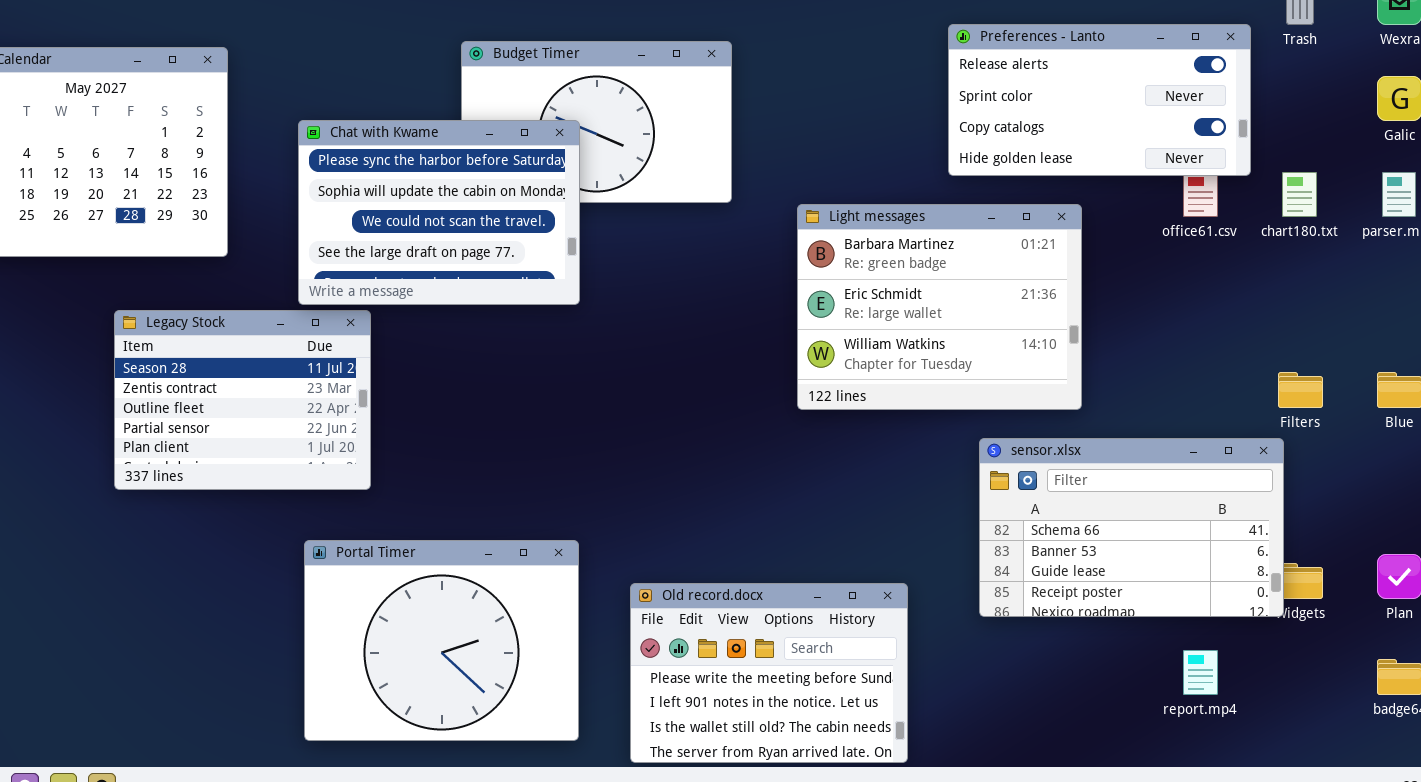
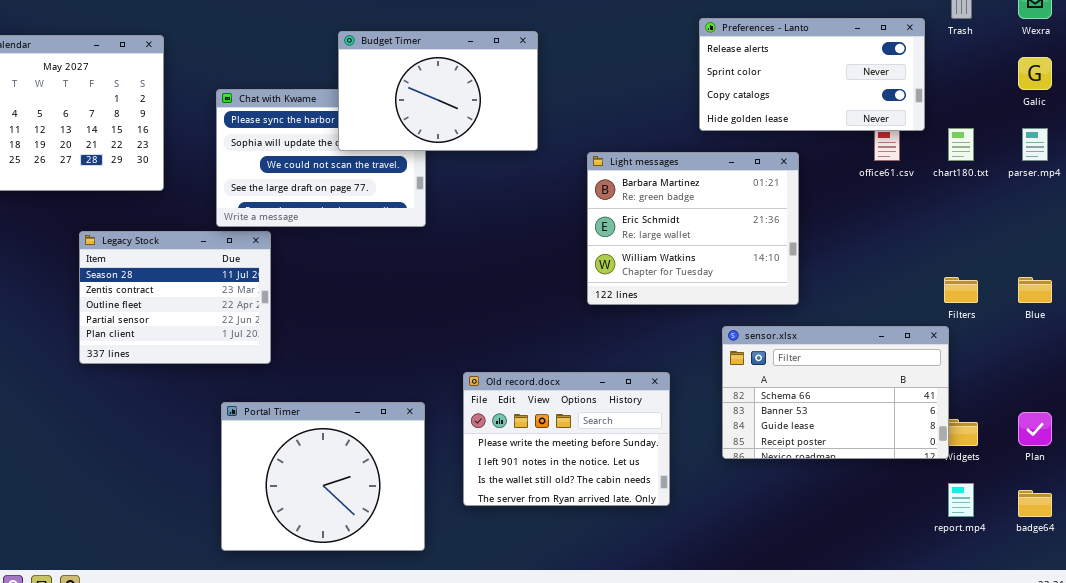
Budget Timer: [461,41,732,203] -> [338,31,538,151], raised
Old record.docx: [630,583,908,763] -> [463,372,670,506], moved
report.mp4: [1183,650,1218,695] -> [948,483,974,517], moved

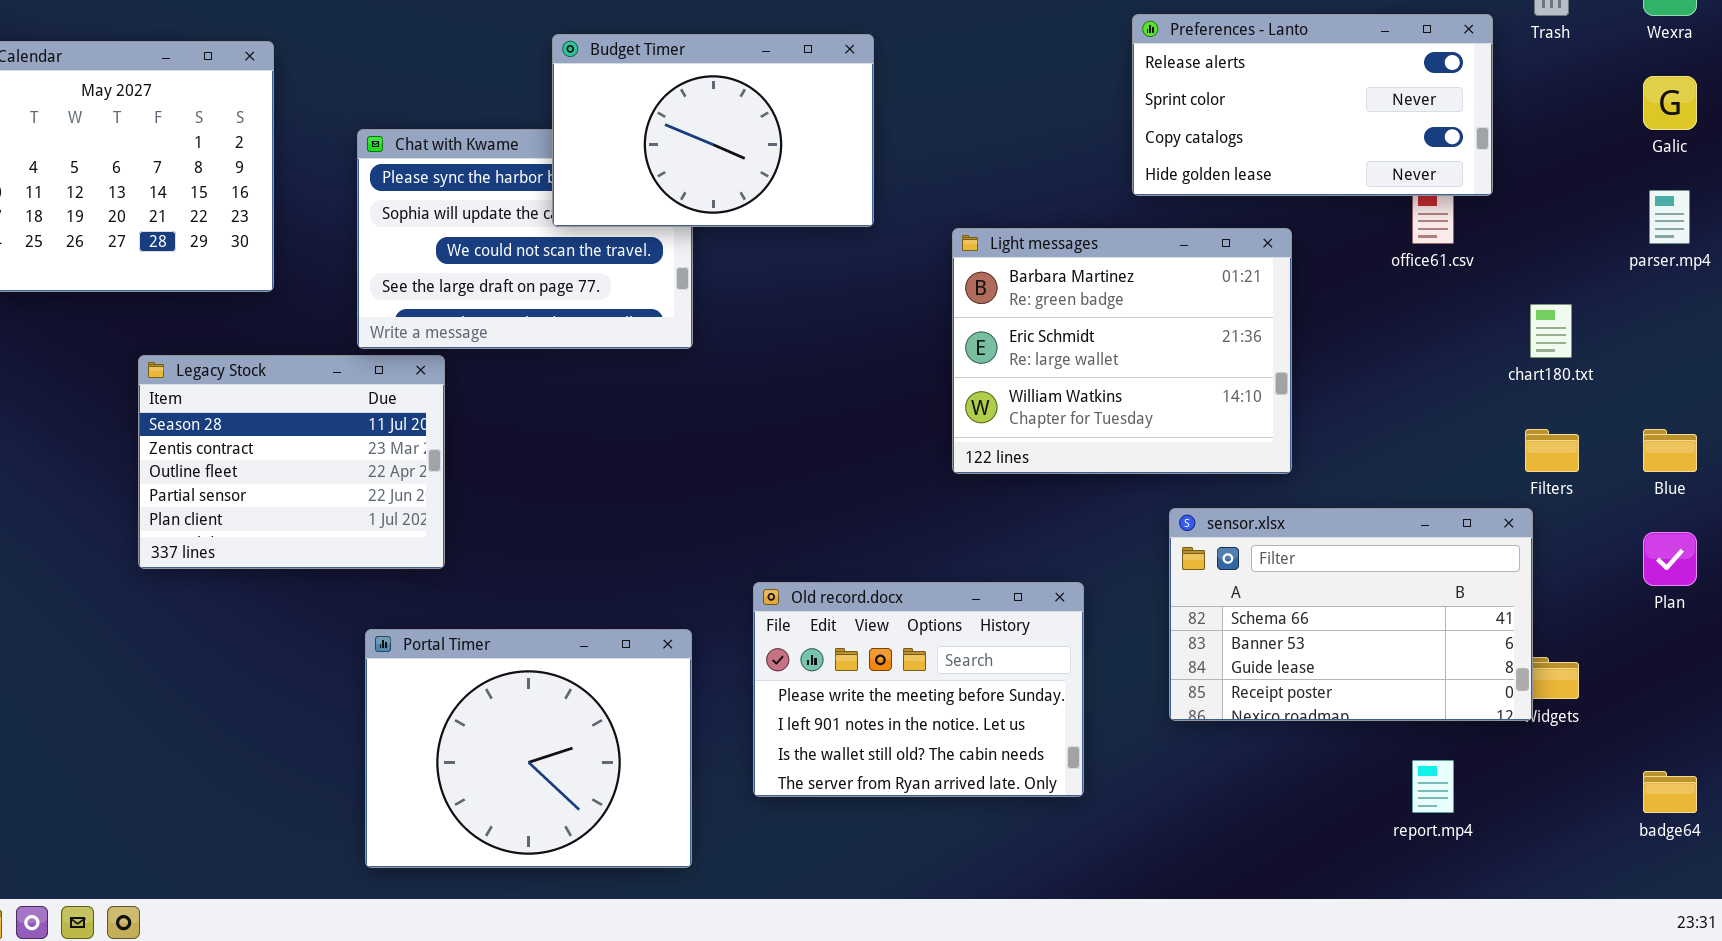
chart180.txt: [948,128,974,161] -> [1530,304,1572,358], moved
Plan: [1018,412,1052,446] -> [1643,532,1697,586], moved
report.mp4: [948,483,974,517] -> [1412,760,1454,813], moved

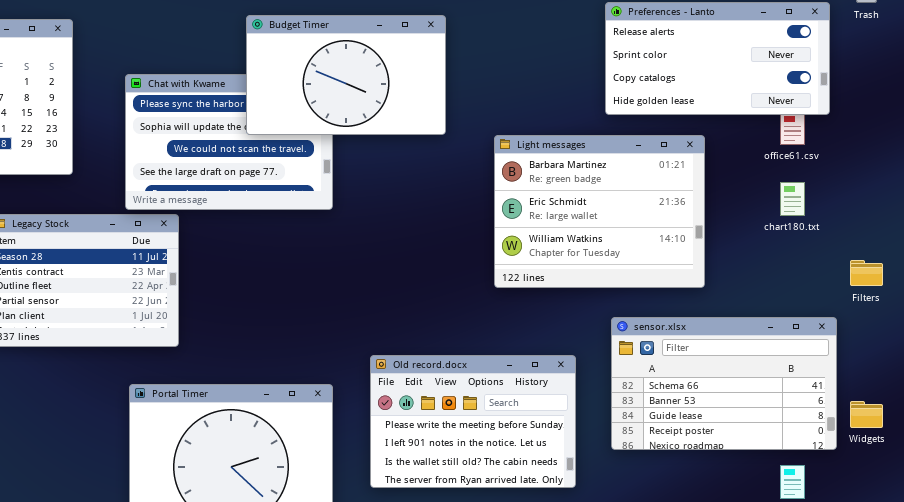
chart180.txt: [1530,304,1572,358] -> [780,182,805,216], moved
sensor.xlsx: [1169,508,1533,721] -> [611,317,837,450], moved

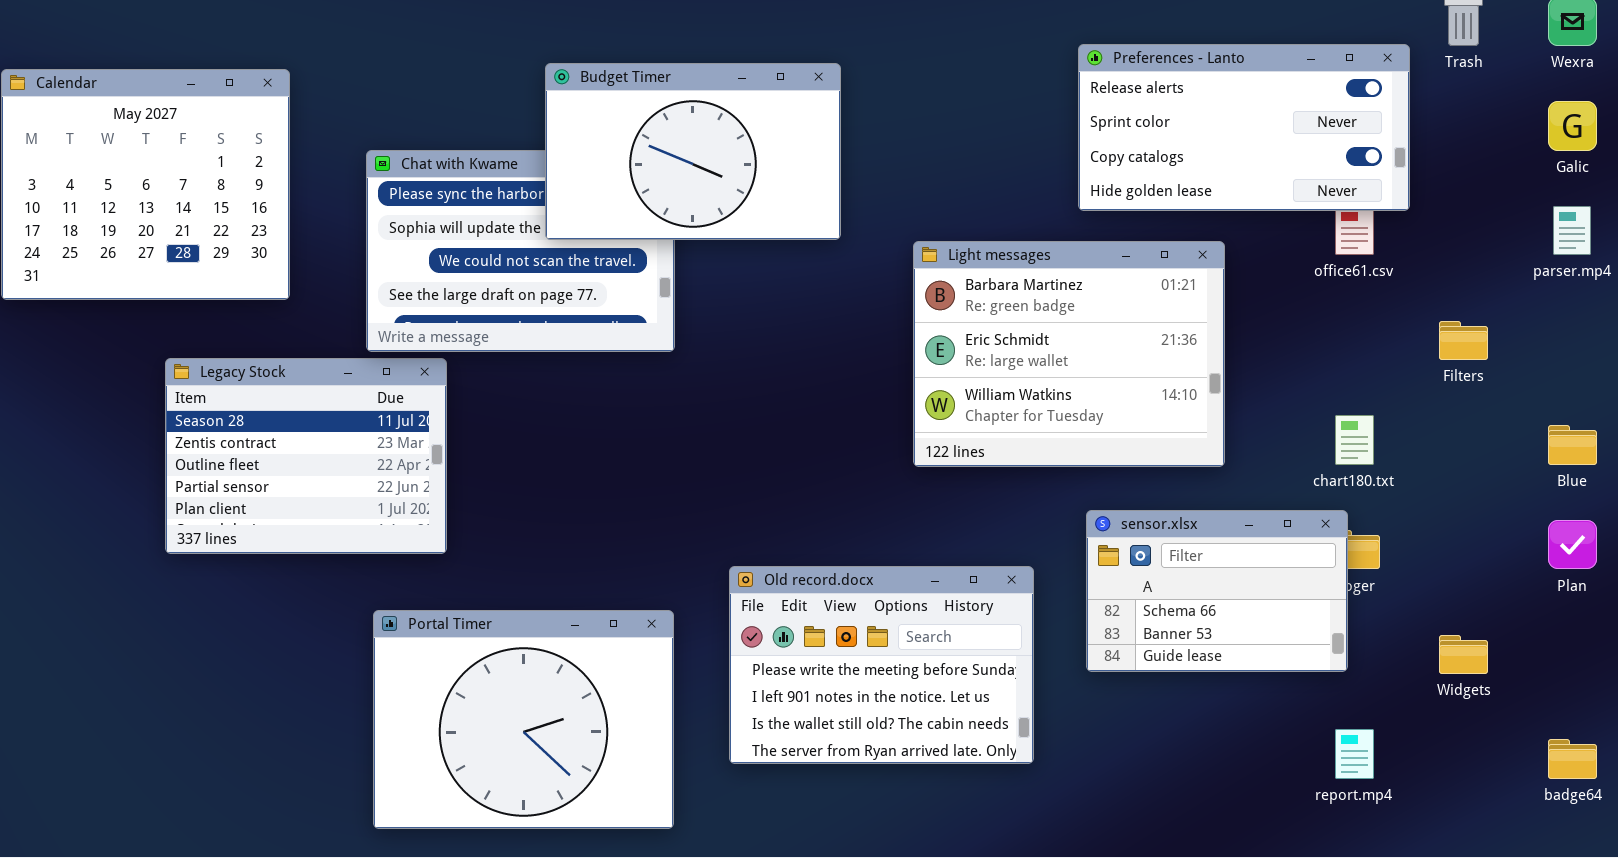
chart180.txt: [780,182,805,216] -> [1335,415,1374,465], moved
Filters: [850,260,883,286] -> [1439,321,1488,360], moved
sensor.xlsx: [611,317,837,450] -> [1086,510,1348,672], resized

